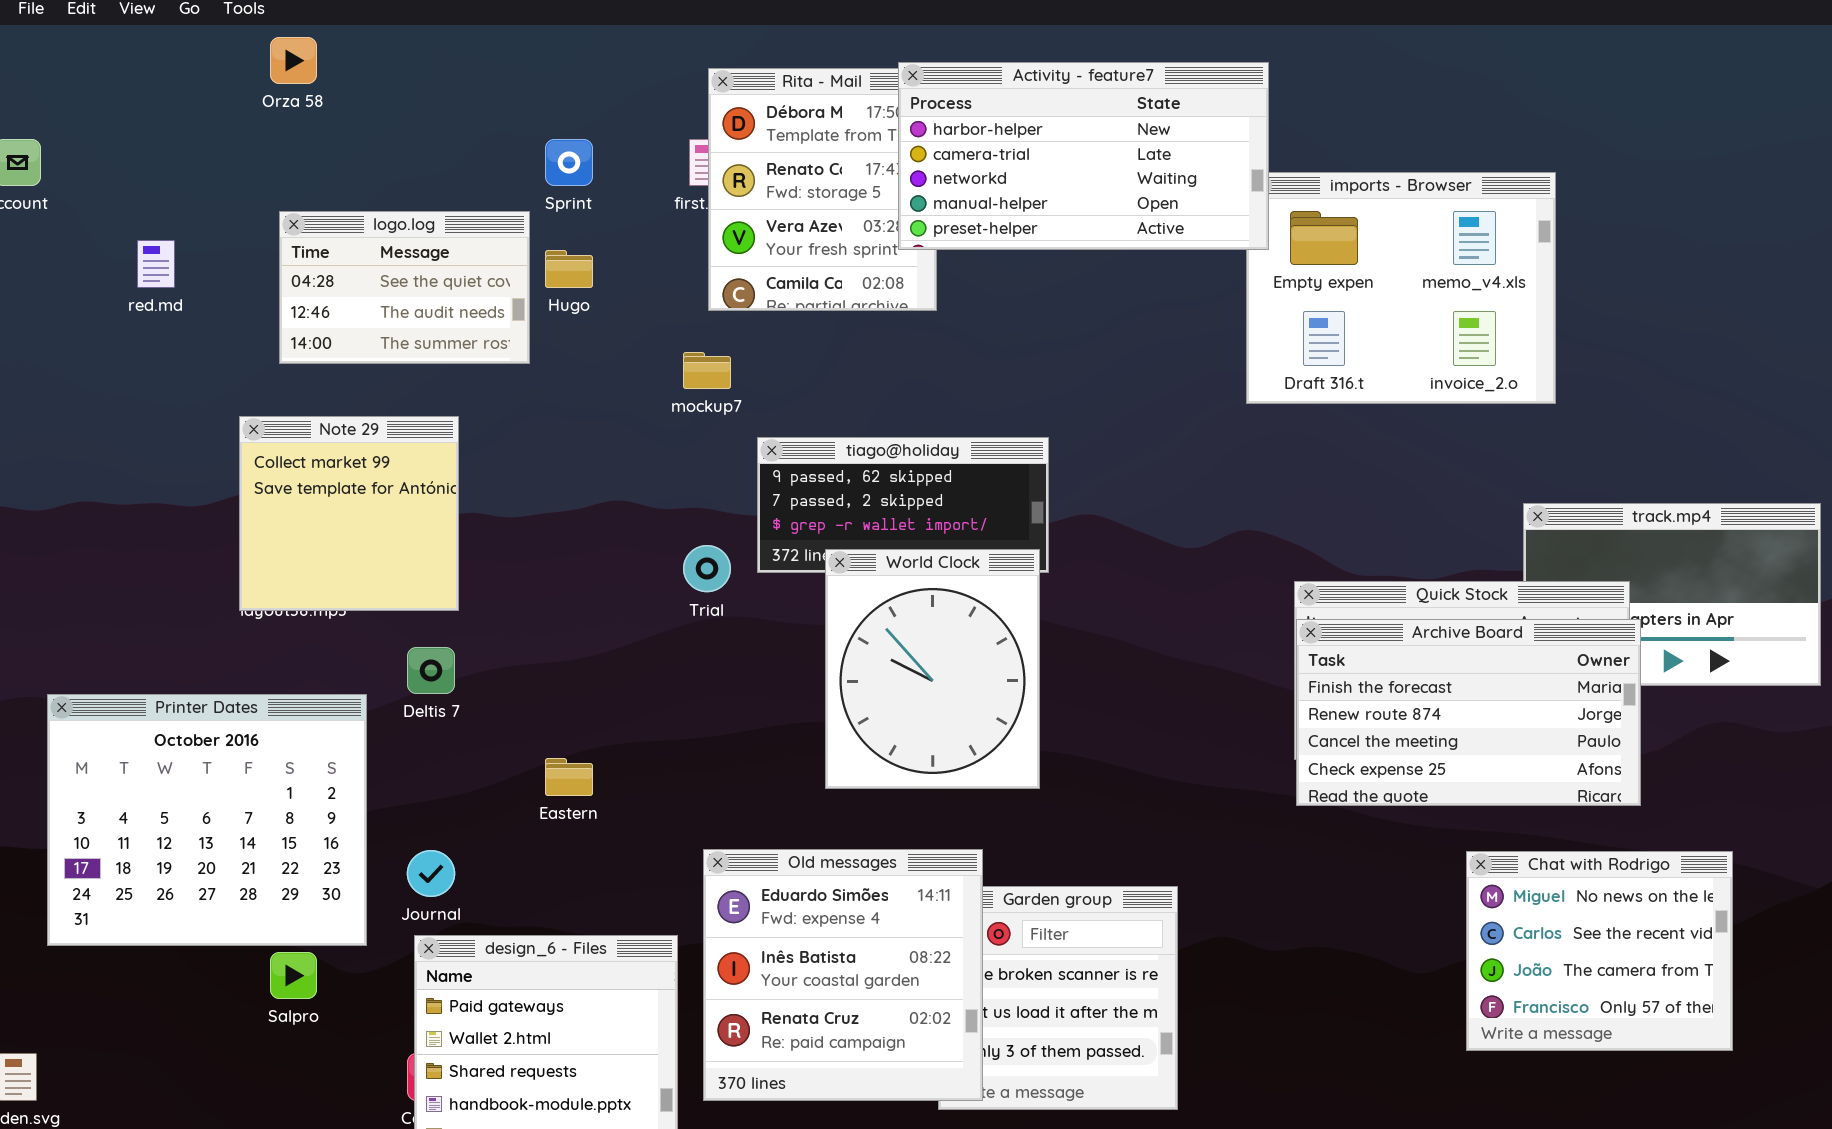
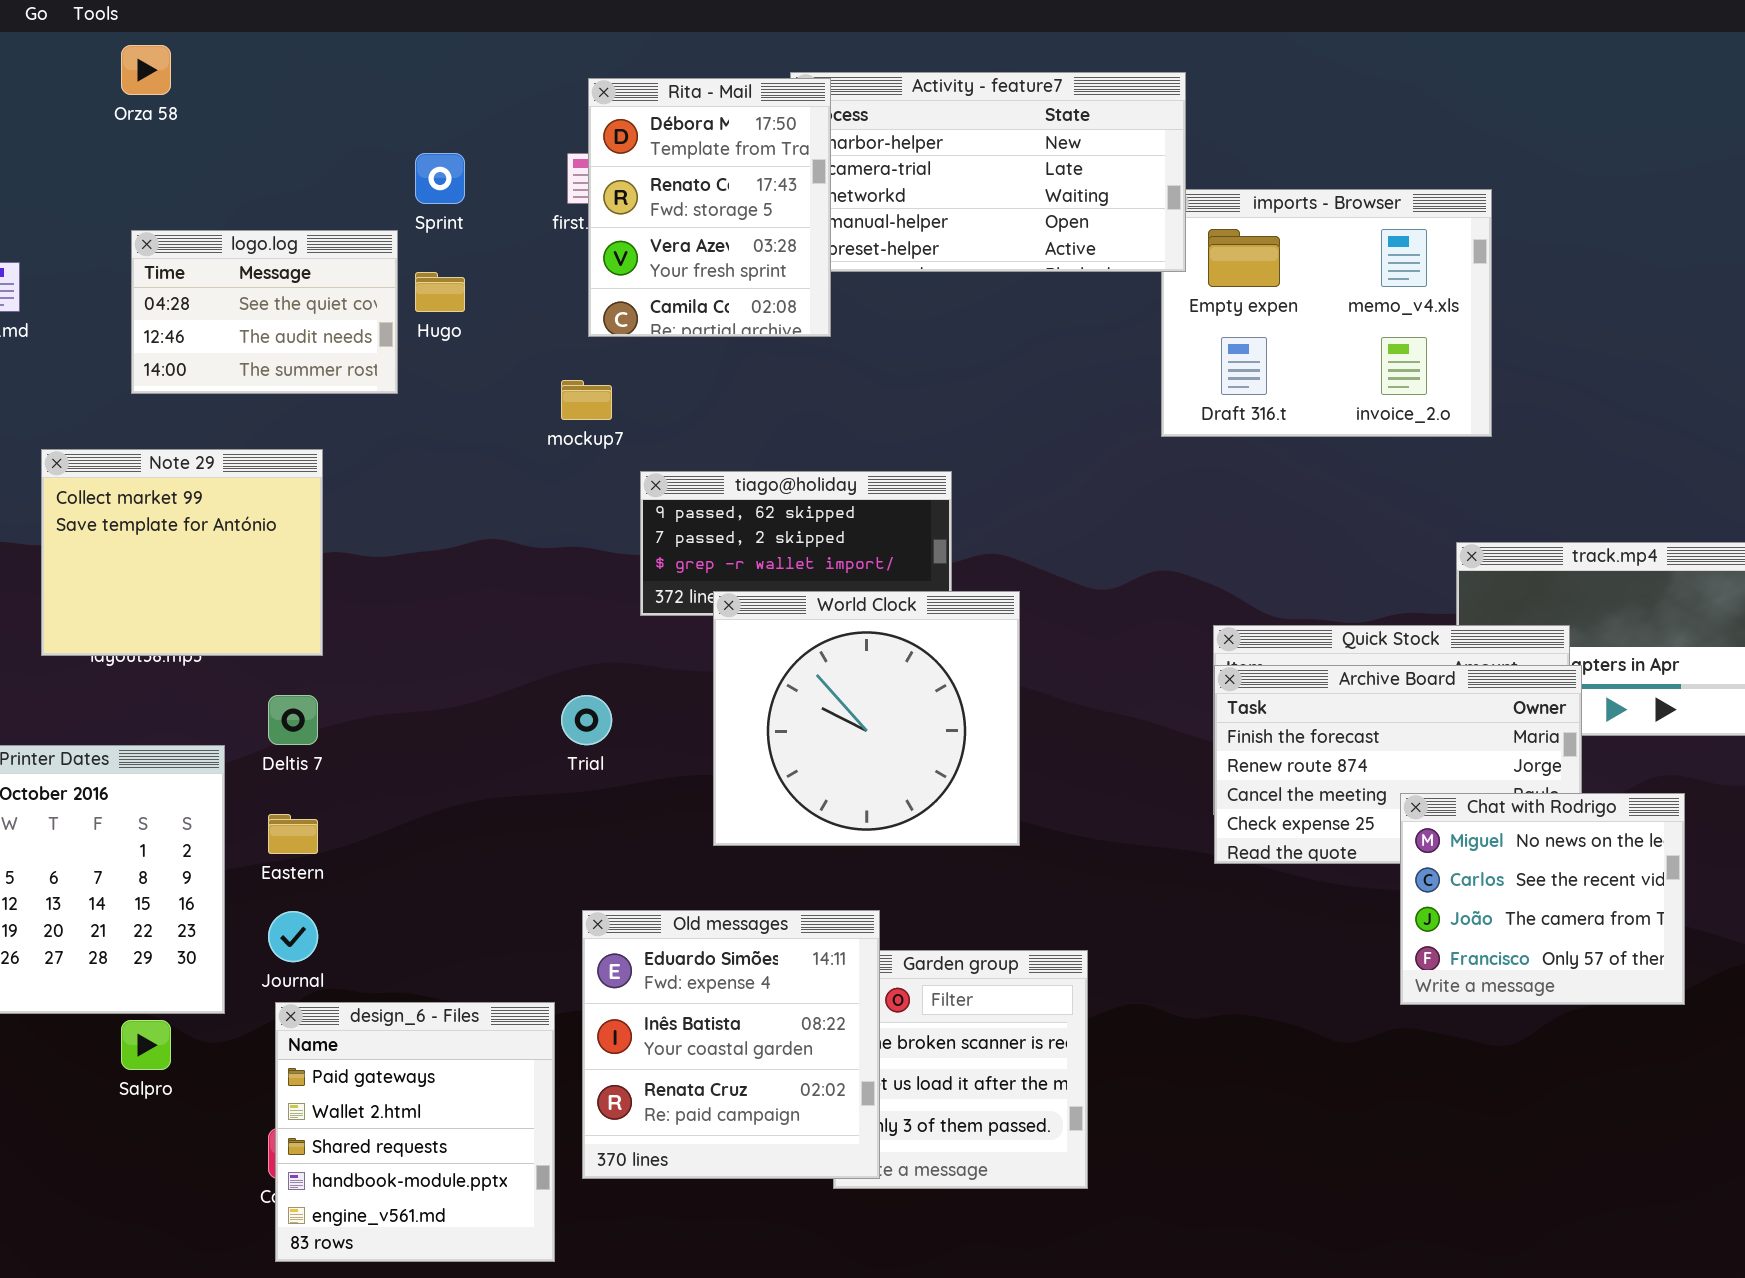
Rita - Mail: [708,68,937,311] -> [588,78,831,337], raised
Note 29: [239,416,459,611] -> [41,449,323,656], resized
Trial: [683,545,731,592] -> [561,695,612,745], moved
World Clock: [825,549,1040,789] -> [713,591,1020,846], resized
Eastern: [545,758,593,796] -> [268,814,318,854], moved
Chat with Rodrigo: [1466,851,1733,1051] -> [1400,793,1685,1005], moved

